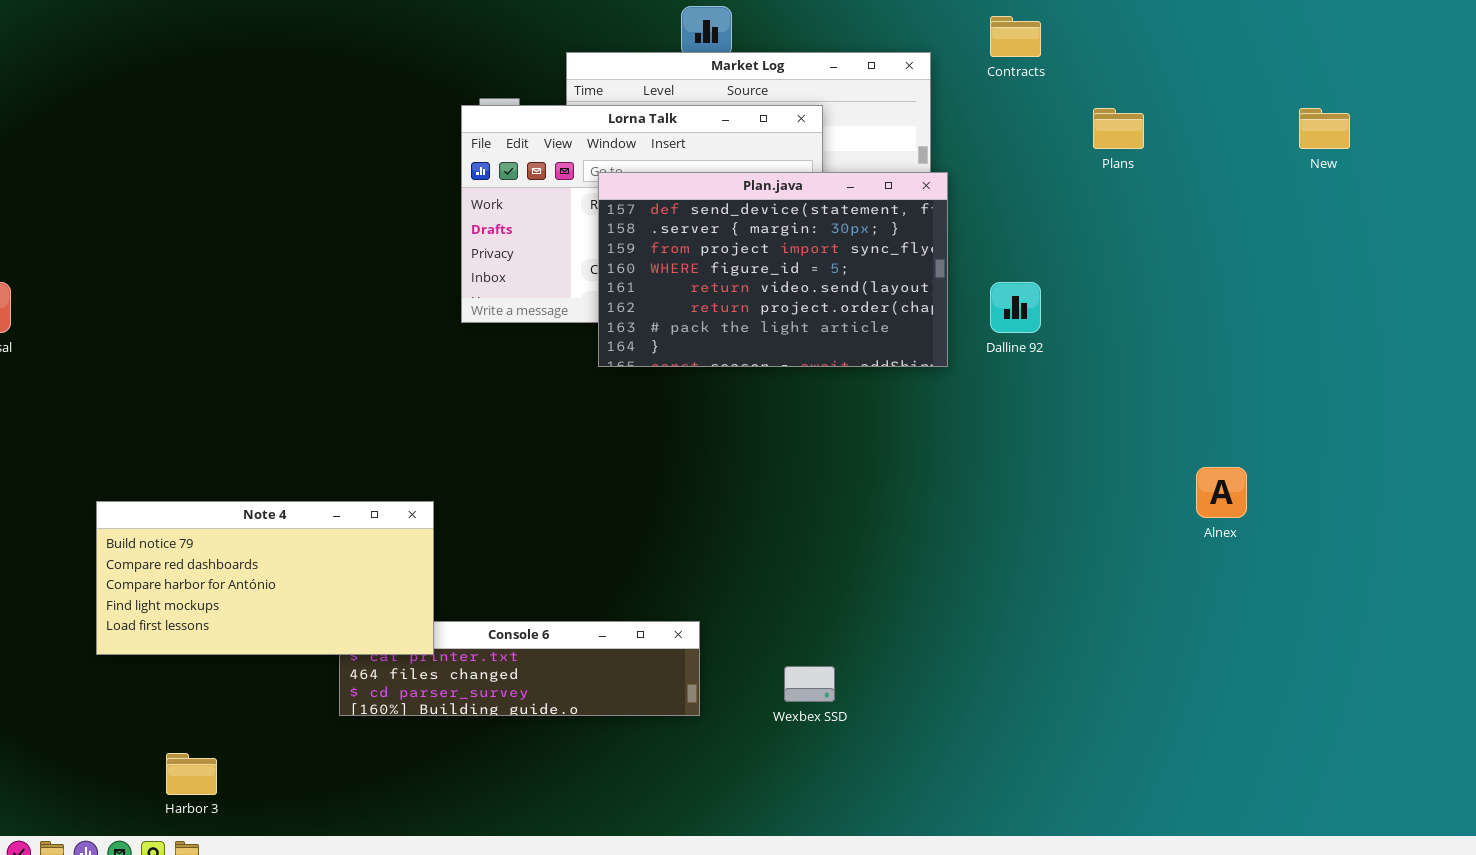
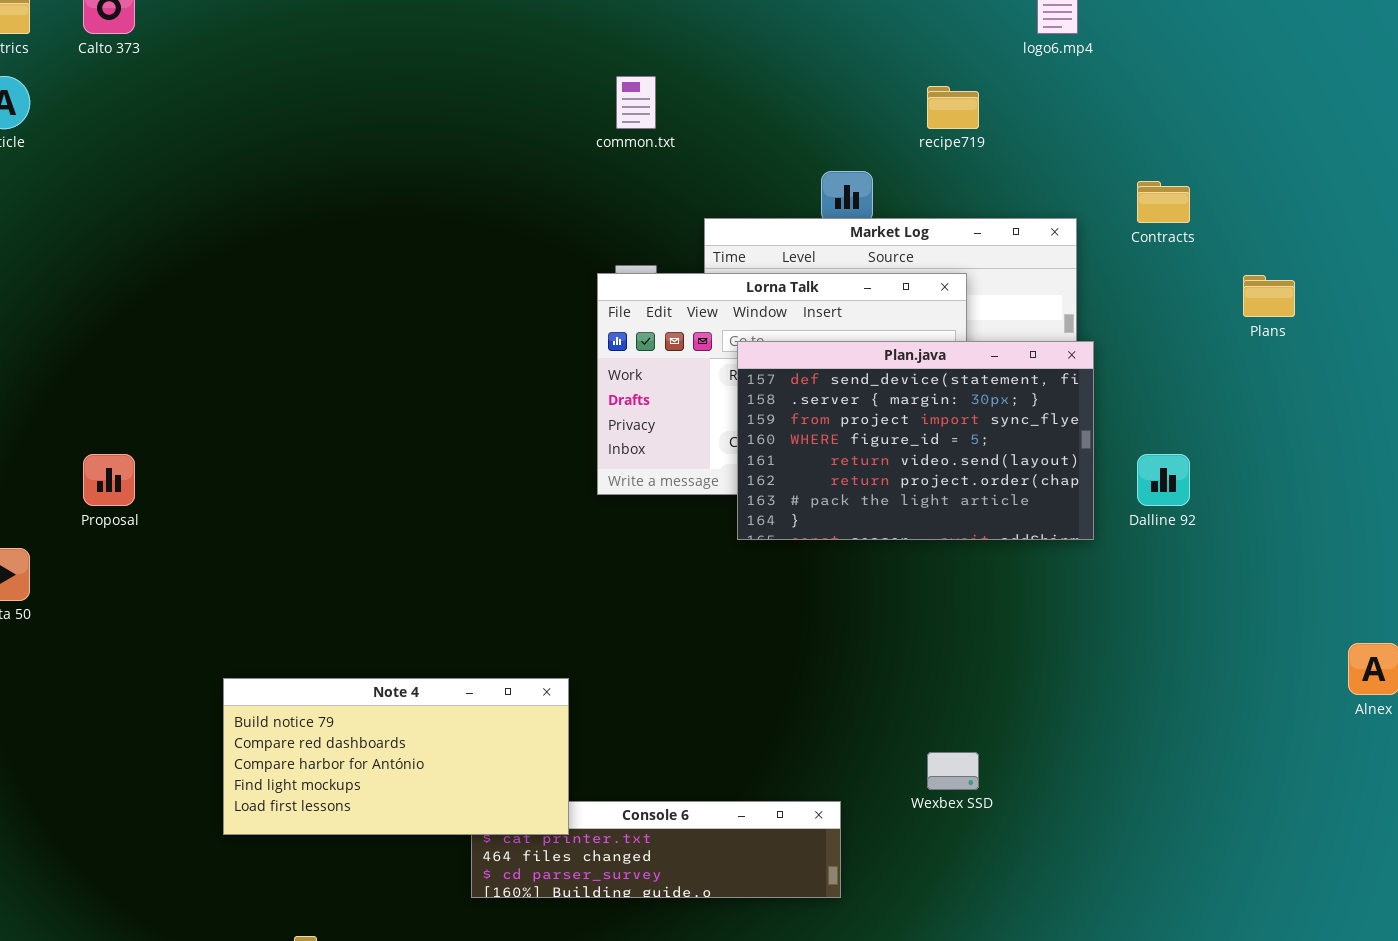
Wexbex SSD: [784,666,835,702] -> [927,752,979,790], moved

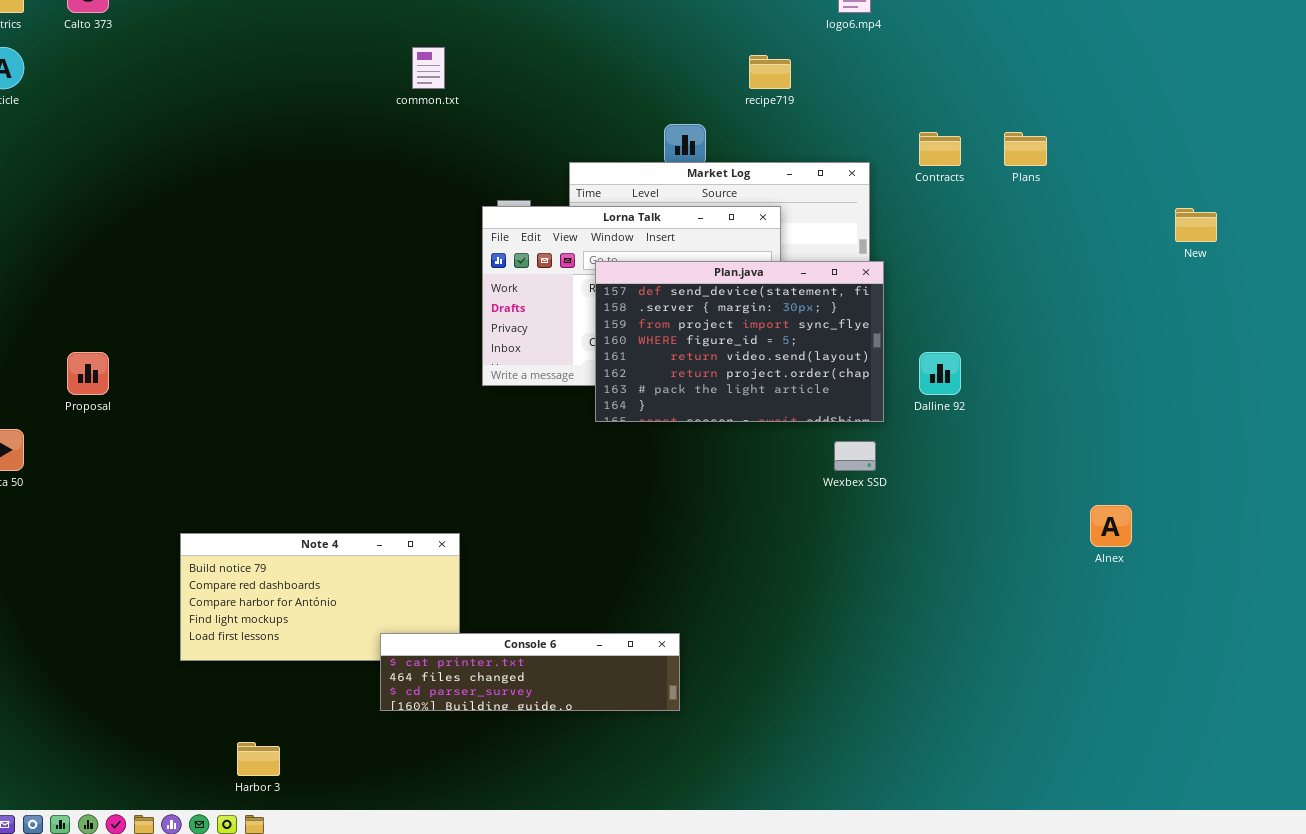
common.txt: [616,76,656,129] -> [412,47,445,89], moved
Plans: [1243,275,1295,317] -> [1004,132,1047,166], moved
Wexbex SSD: [927,752,979,790] -> [834,441,876,471], moved
Console 6: [471,801,841,898] -> [380,633,680,711], raised

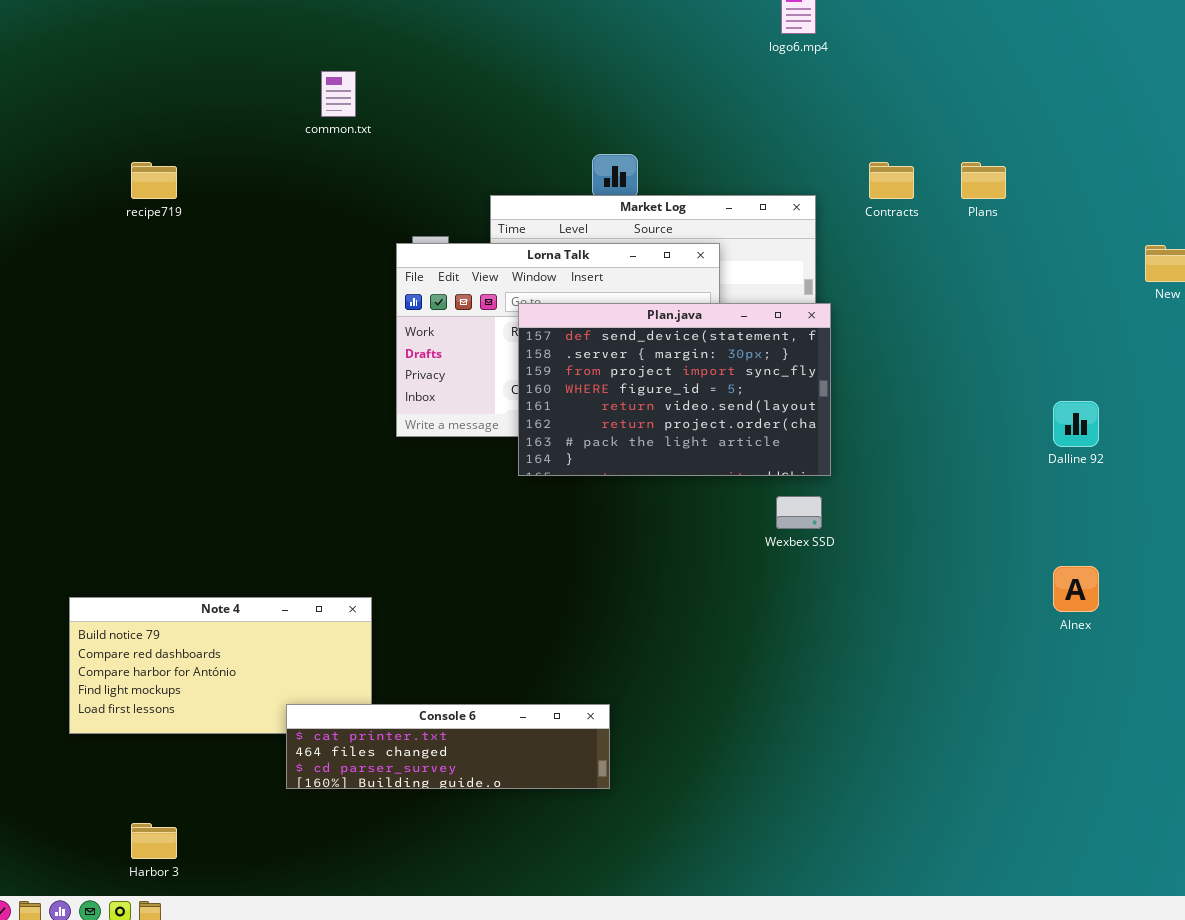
recipe719: [749,55,791,89] -> [131,162,177,199], moved
Dalline 92: [919,352,961,395] -> [1053,401,1099,447], moved

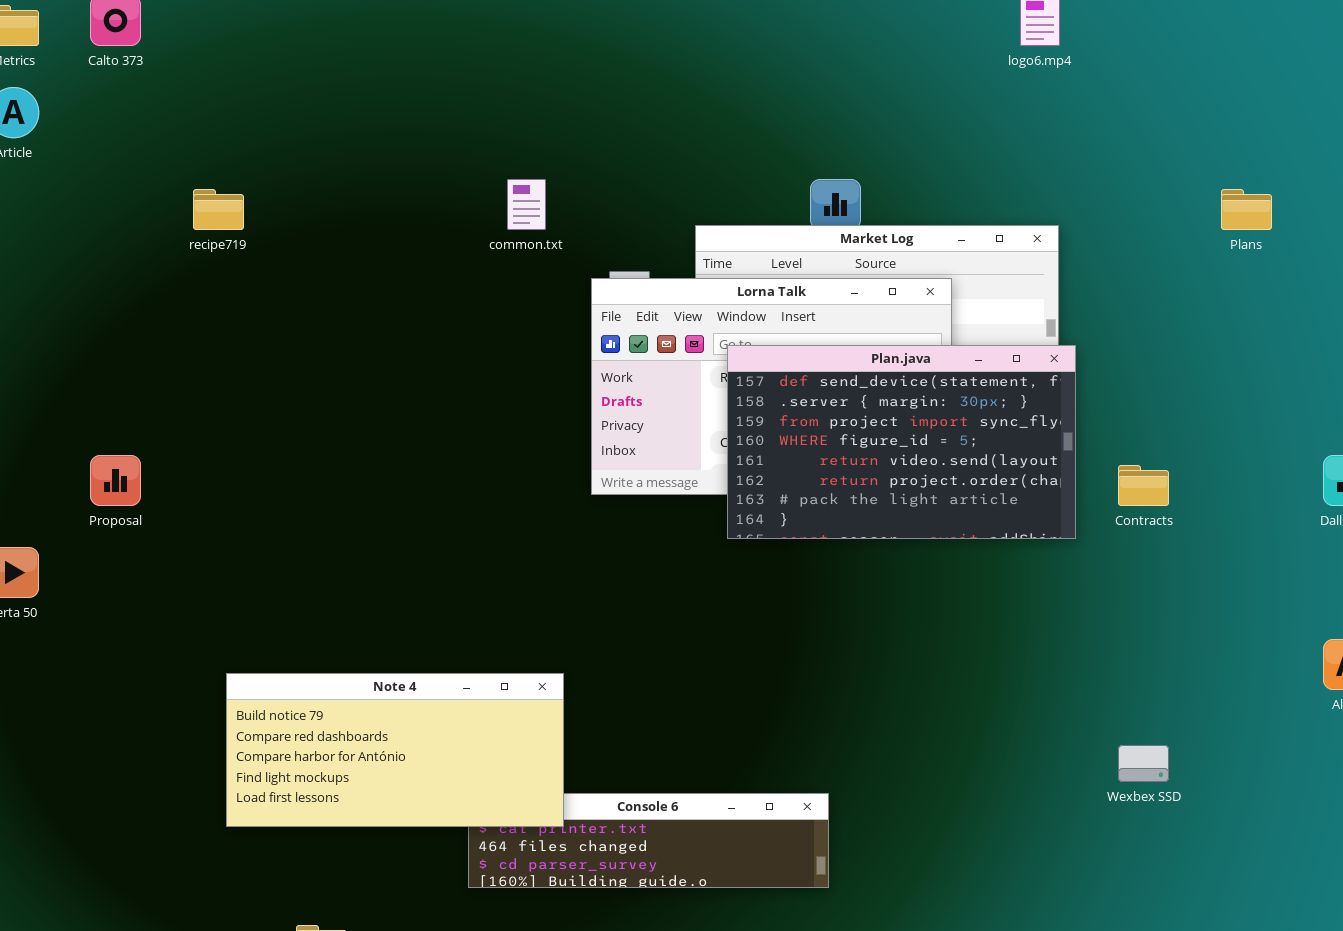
common.txt: [321,71,356,117] -> [507,179,546,230], moved
recipe719: [131,162,177,199] -> [193,189,244,230], moved
Contracts: [869,162,914,199] -> [1118,465,1169,506], moved
Wexbex SSD: [776,496,822,529] -> [1118,745,1169,782], moved
Note 4: [69,597,372,734] -> [226,673,564,827], raised

